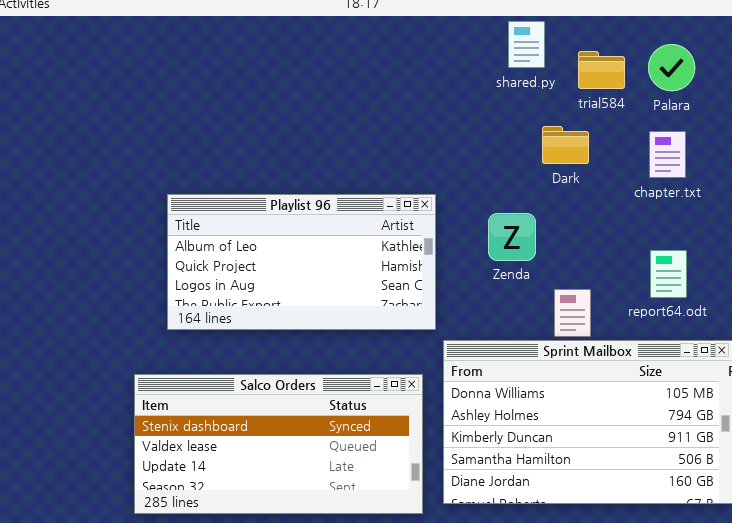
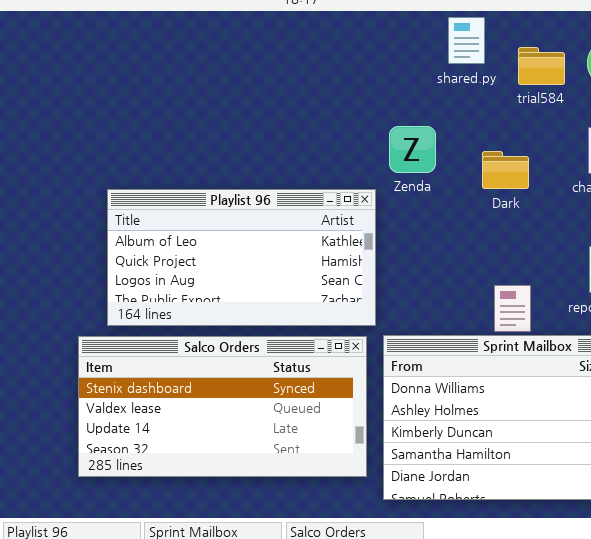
Dark: [542,126,589,164] -> [482,151,529,189], moved
Zenda: [488,213,536,261] -> [389,126,436,173], moved
Salco Orders: [134,374,423,514] -> [78,336,367,477], moved

